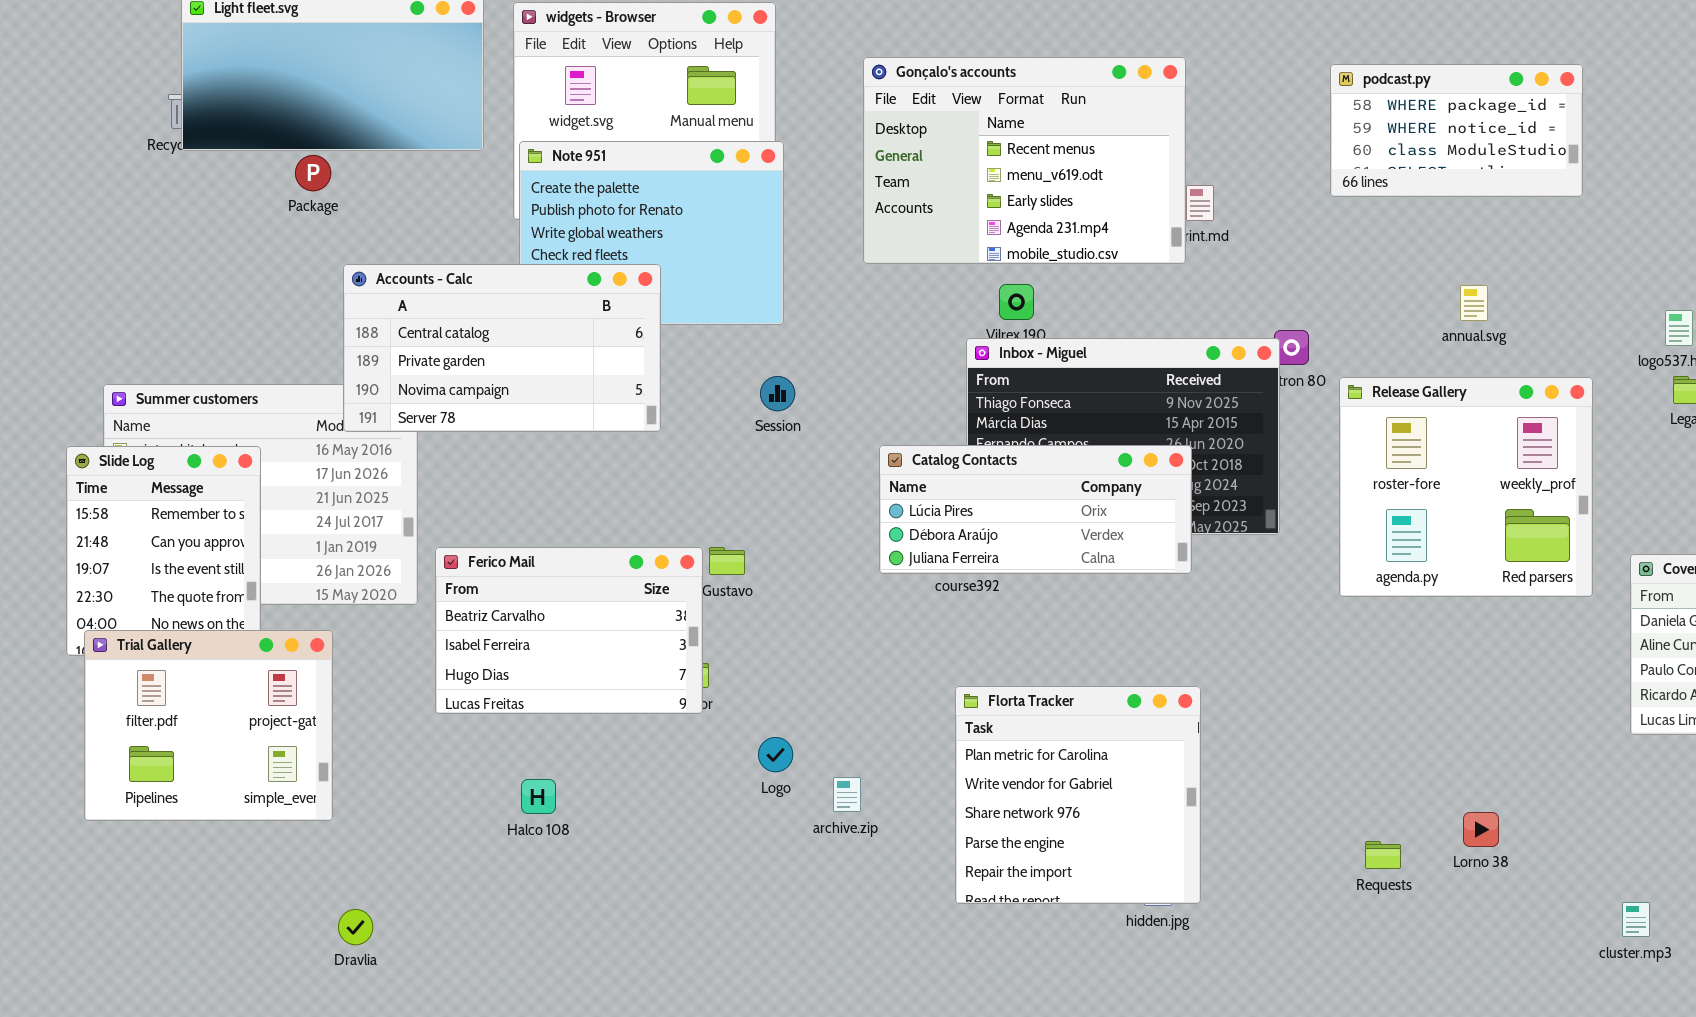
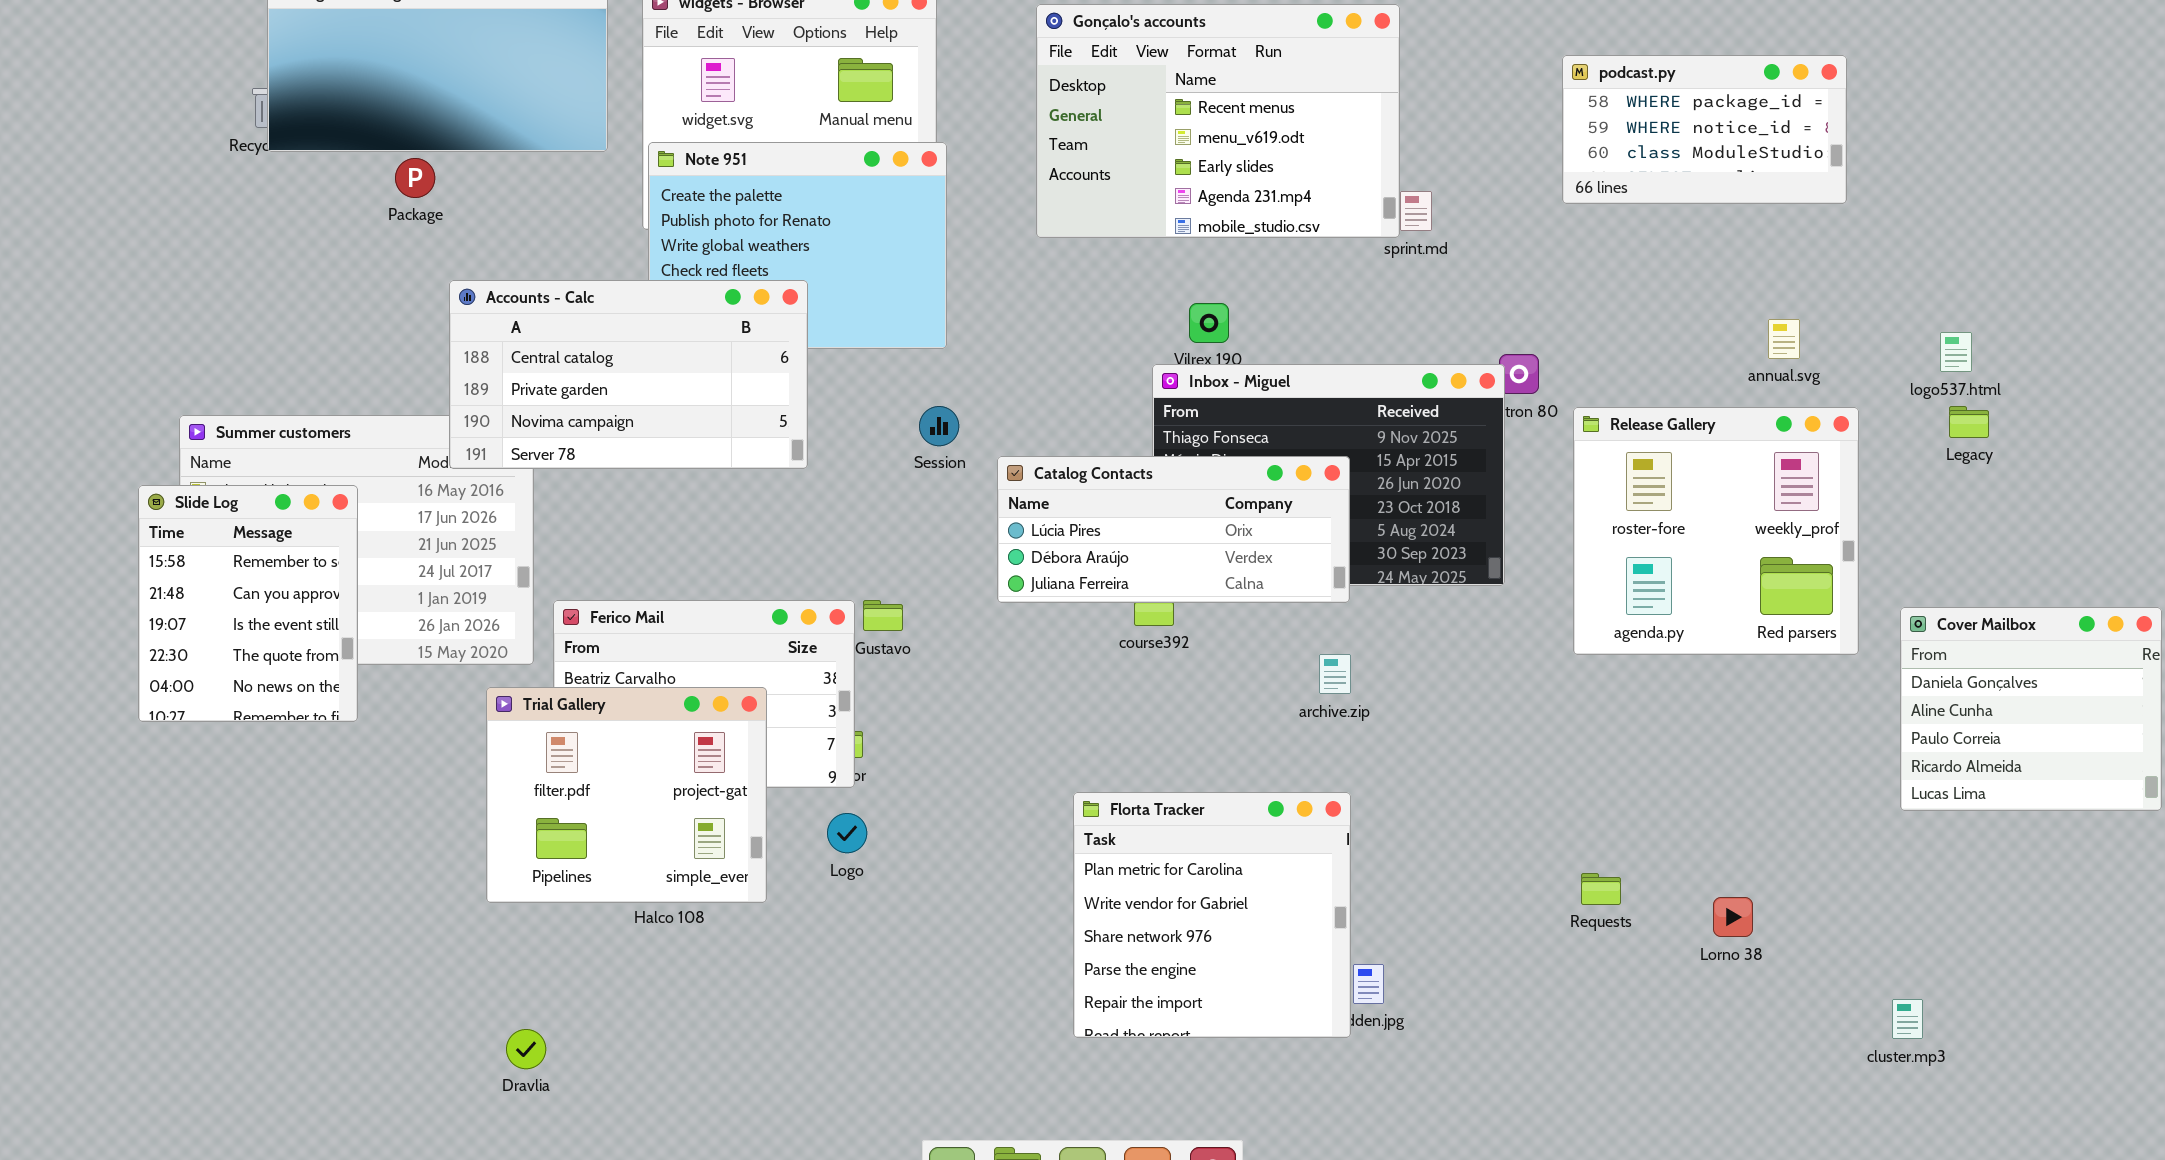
Gonçalo's accounts: [863,57,1186,264] -> [1036,4,1400,238], moved
annual.svg: [1460,285,1488,321] -> [1768,319,1800,359], moved
Catalog Contacts: [879,445,1192,574] -> [997,456,1350,603], moved
Trial Gallery: [84,630,333,821] -> [486,687,767,903], moved
Florta Tracker: [955,686,1201,904] -> [1073,792,1351,1038], moved
Logo: [758,737,793,772] -> [827,813,867,853], moved
archive.zip: [833,777,861,812] -> [1319,654,1351,694], moved
Requests: [1365,841,1401,869] -> [1581,873,1621,905], moved
Dravlia: [338,909,373,945] -> [506,1029,546,1069], moved

